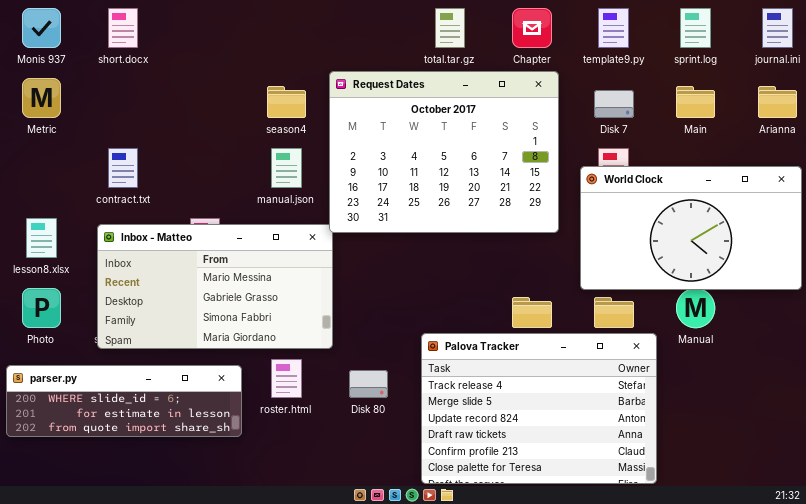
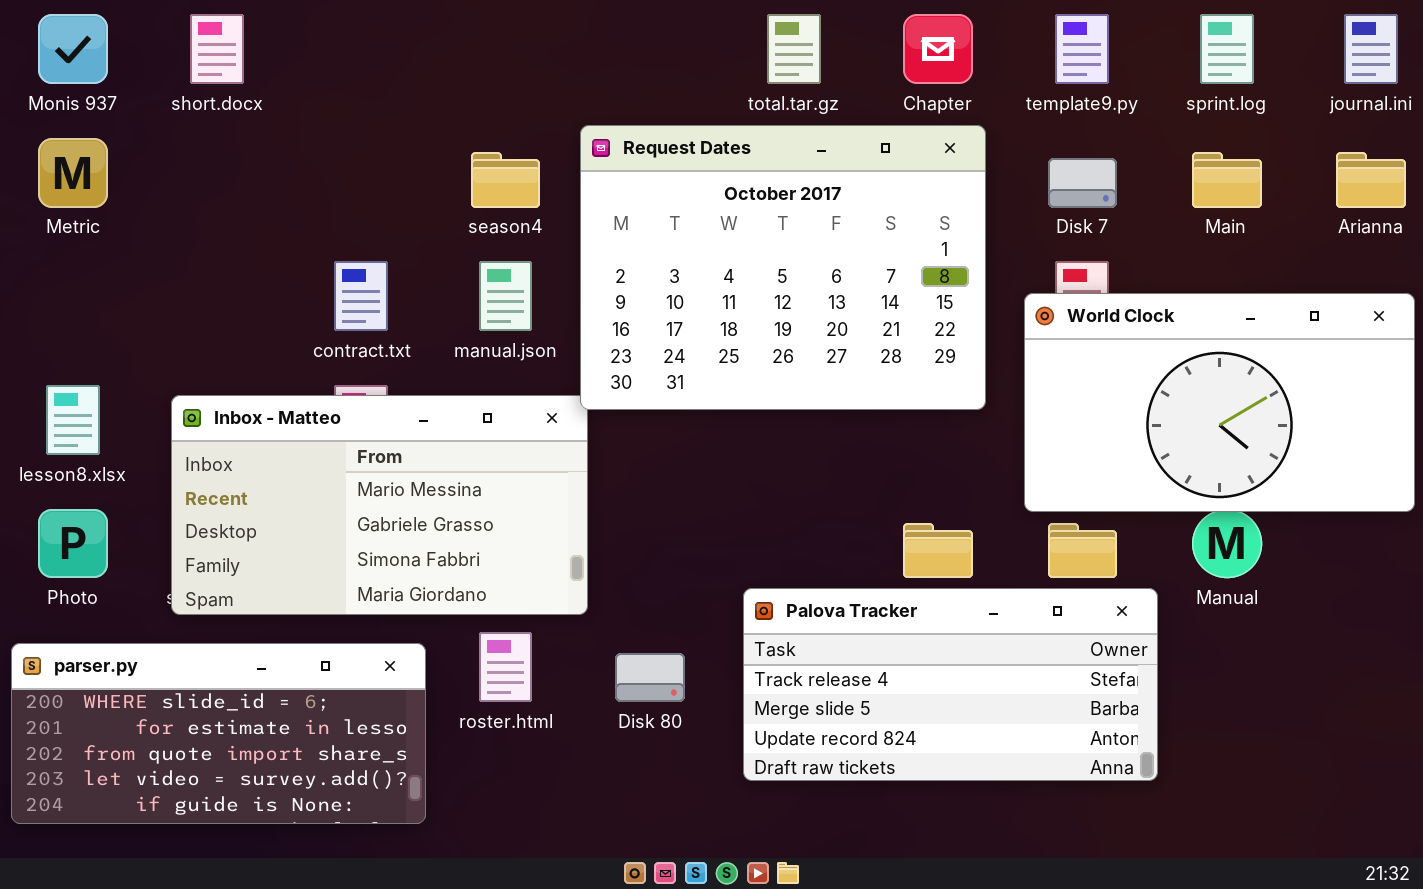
contract.txt: [108,148,138,188] -> [334,261,388,331], moved
Palova Tracker: [421,333,657,484] -> [743,588,1158,781], resized
parser.py: [6,365,242,437] -> [11,643,426,824], resized

